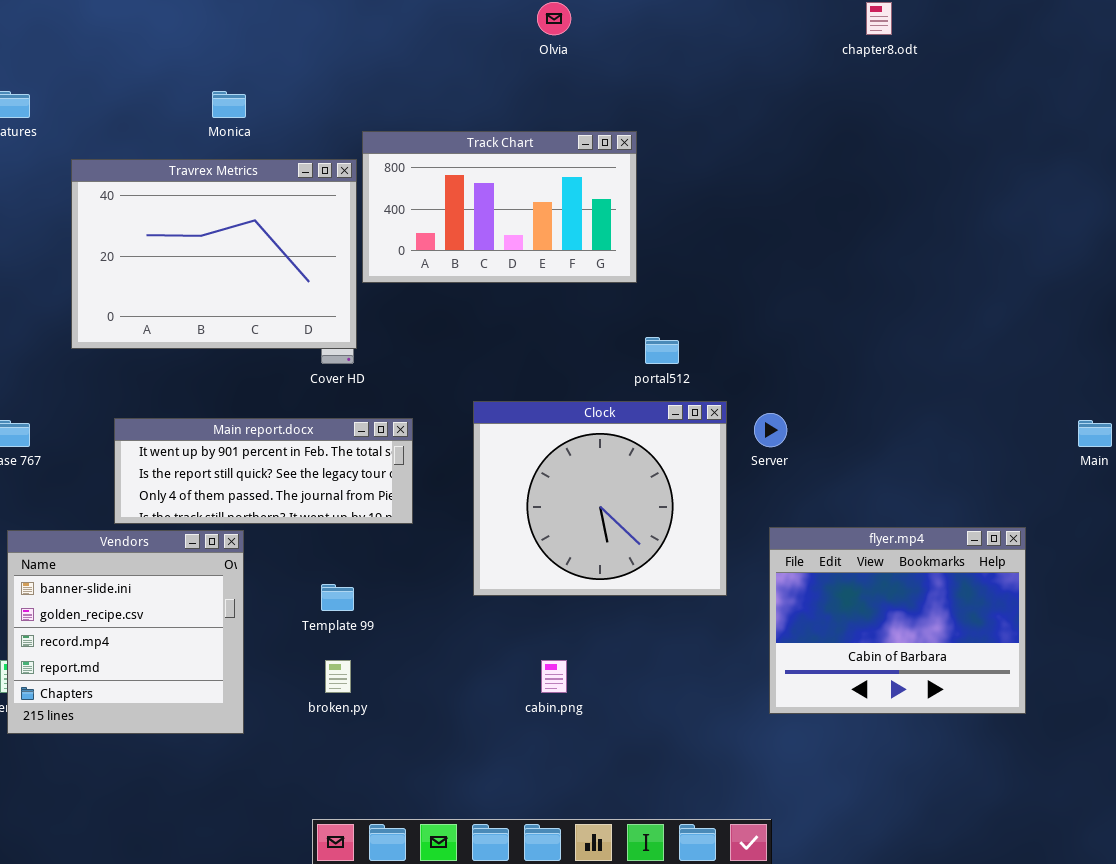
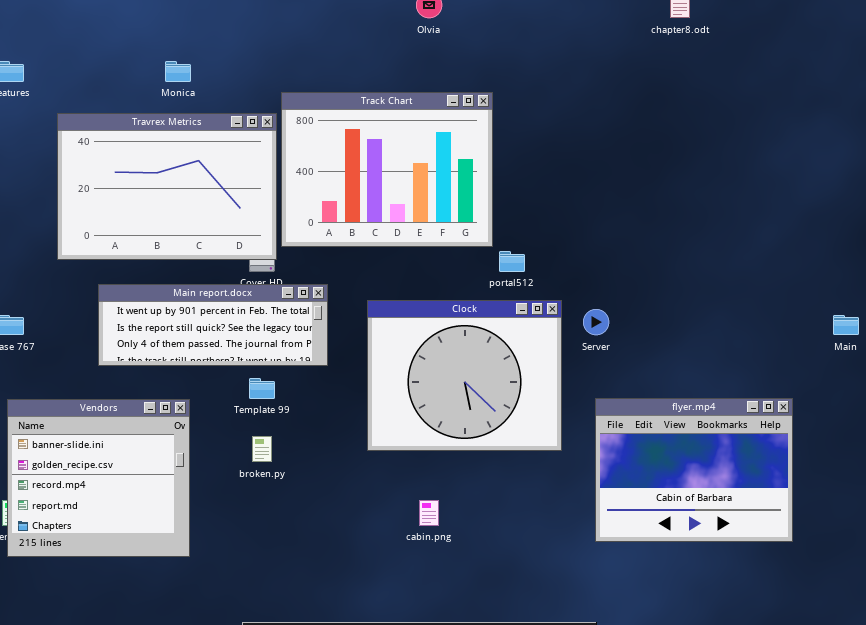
Track Chart: [362,131,637,283] -> [281,92,493,247], resized
Main report.docx: [114,418,413,524] -> [98,284,328,366], moved
Template 99: [321,584,354,611] -> [249,378,275,399], moved
broken.py: [325,660,351,693] -> [252,436,272,462], moved

